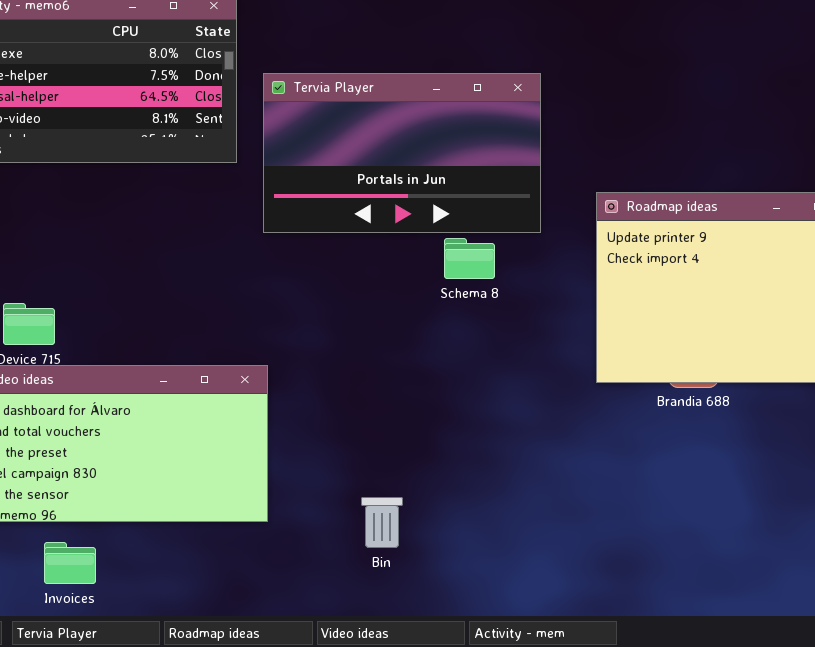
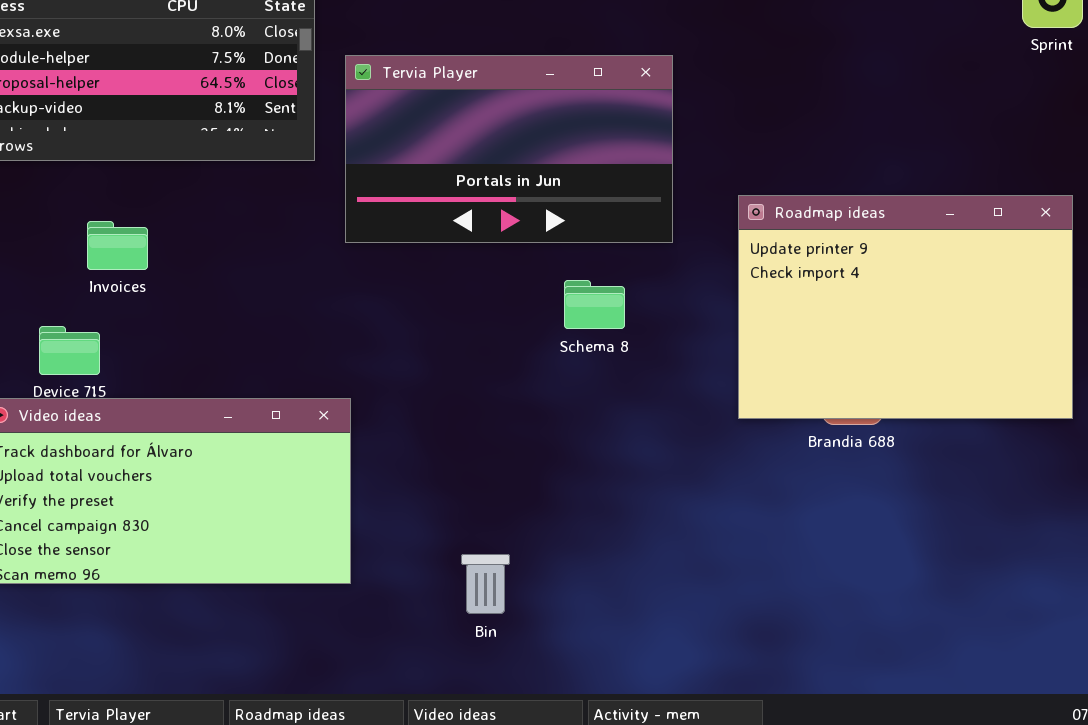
Schema 8: [444,238,495,279] -> [564,280,625,329], moved
Invoices: [44,542,96,584] -> [87,221,148,270], moved

